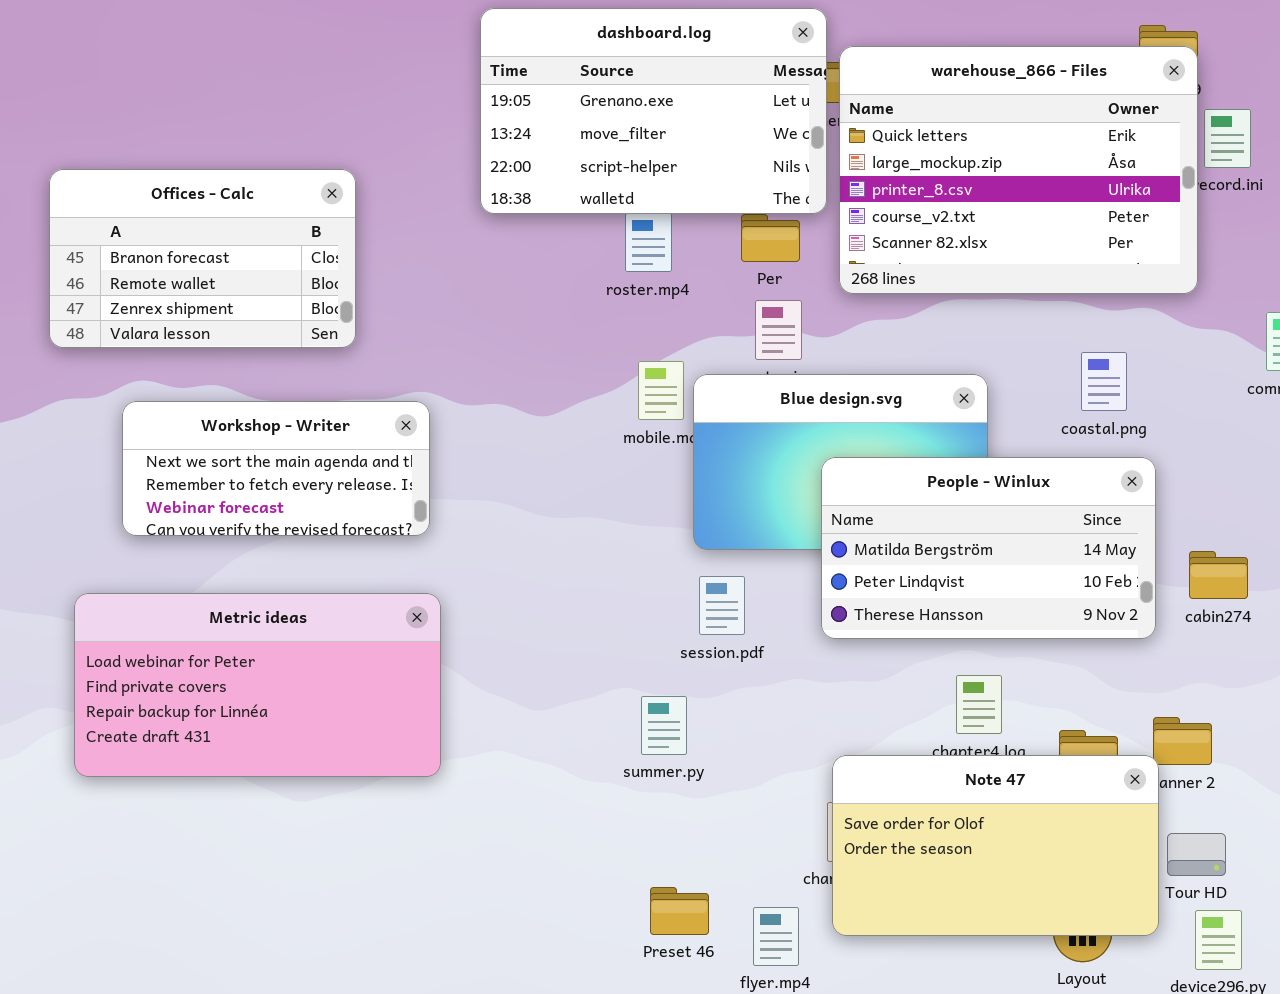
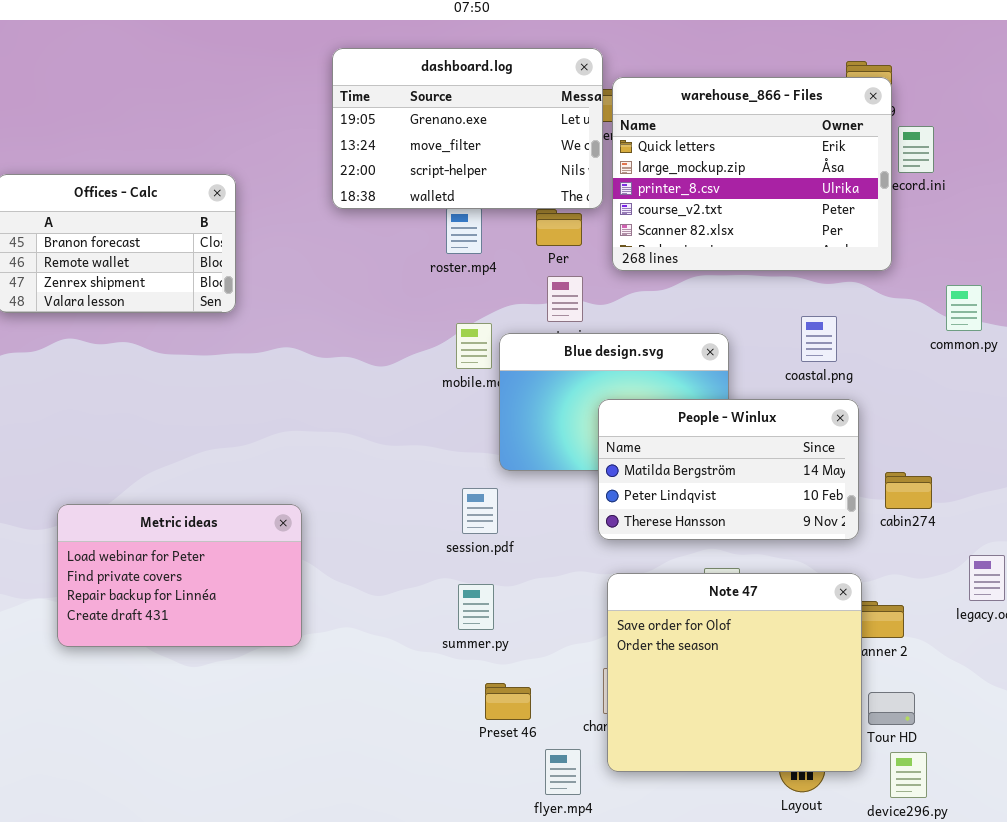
Workshop - Writer: [122,401,430,536] -> none, closed
session.pdf: [699,576,745,635] -> [462,488,498,534], moved
Metric ideas: [74,593,441,777] -> [57,504,302,647], resized
Note 47: [832,755,1159,936] -> [607,573,862,772], resized
Preset 46: [650,887,709,935] -> [485,683,531,720], moved

